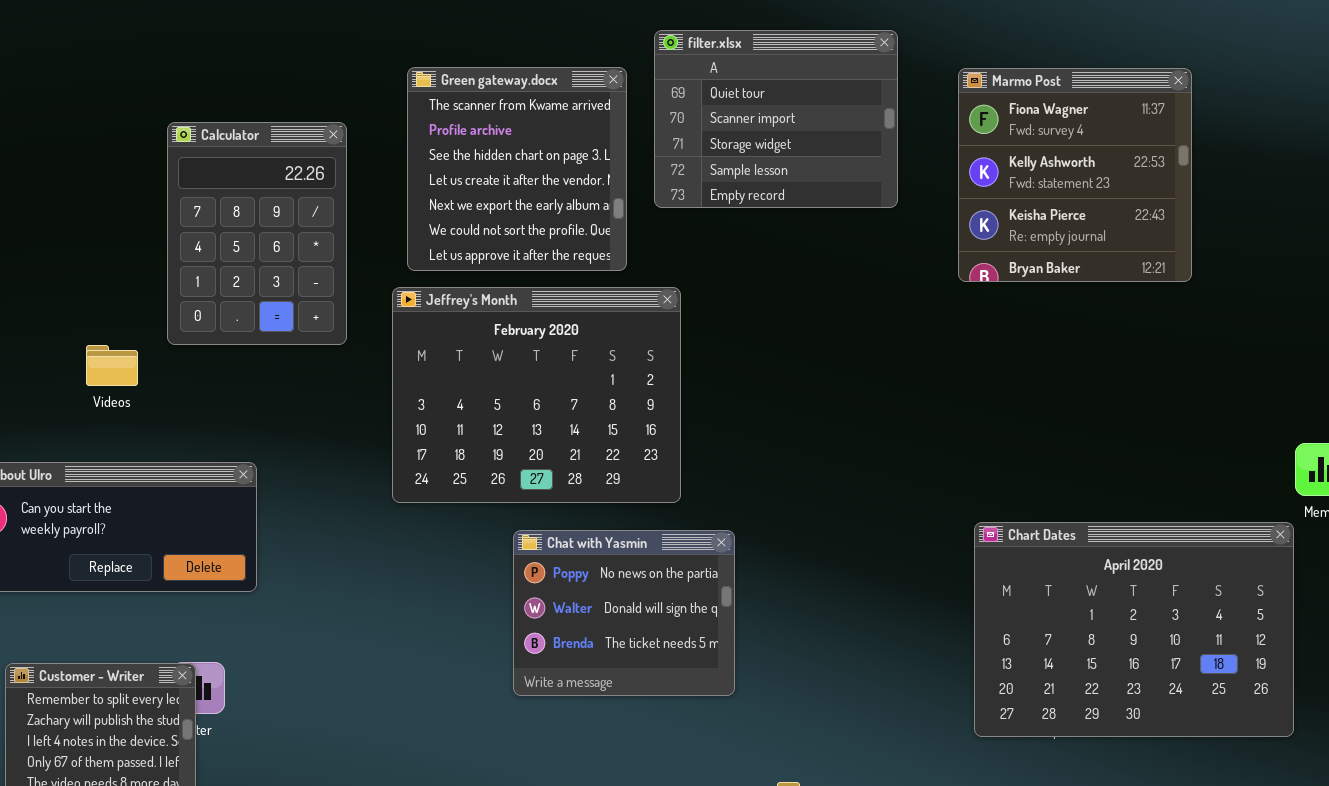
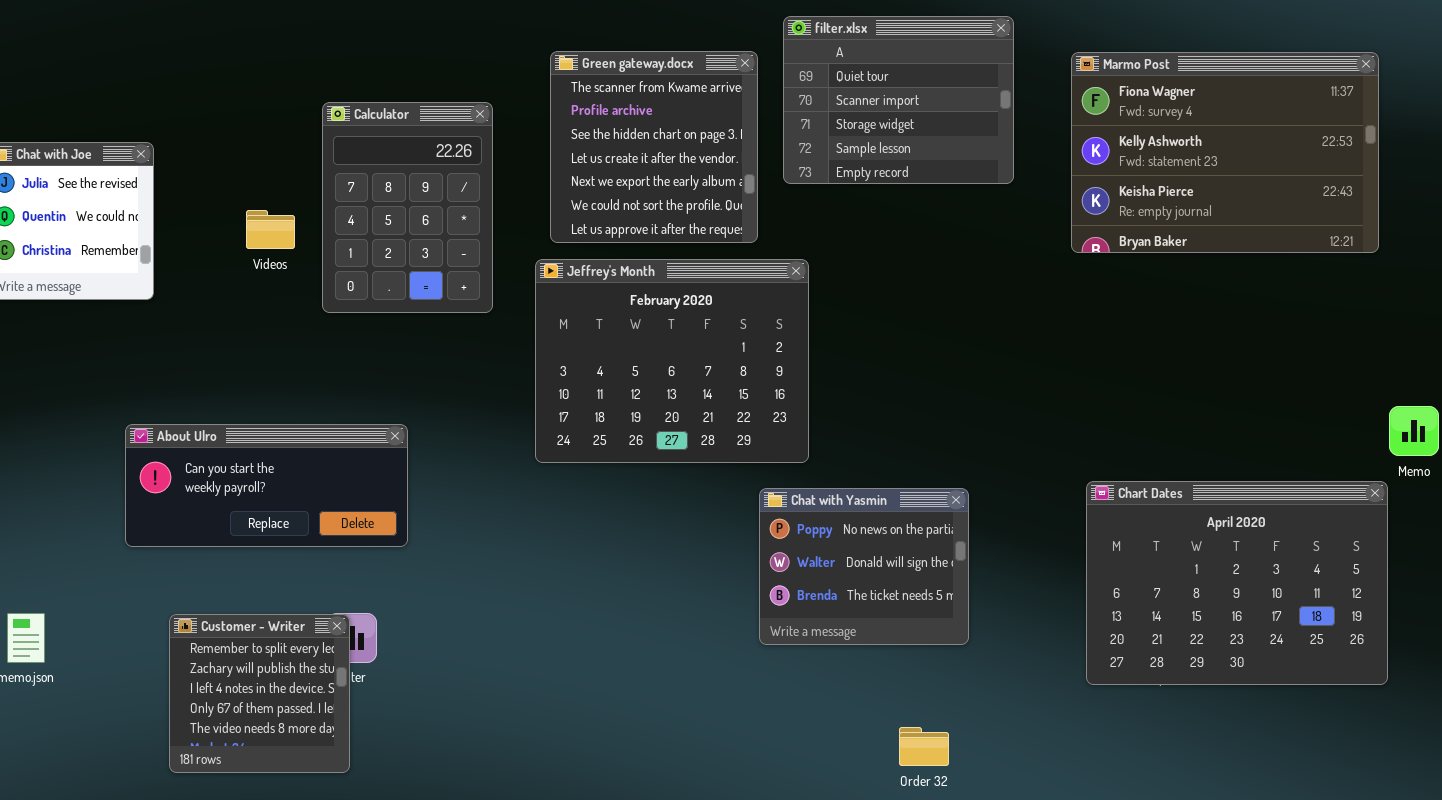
Marmo Post: [958,68,1192,282] -> [1071,52,1379,253], resized
Videos: [86,345,138,386] -> [246,210,295,249], moved
Chat with Yasmin: [513,530,735,696] -> [759,488,969,645], moved

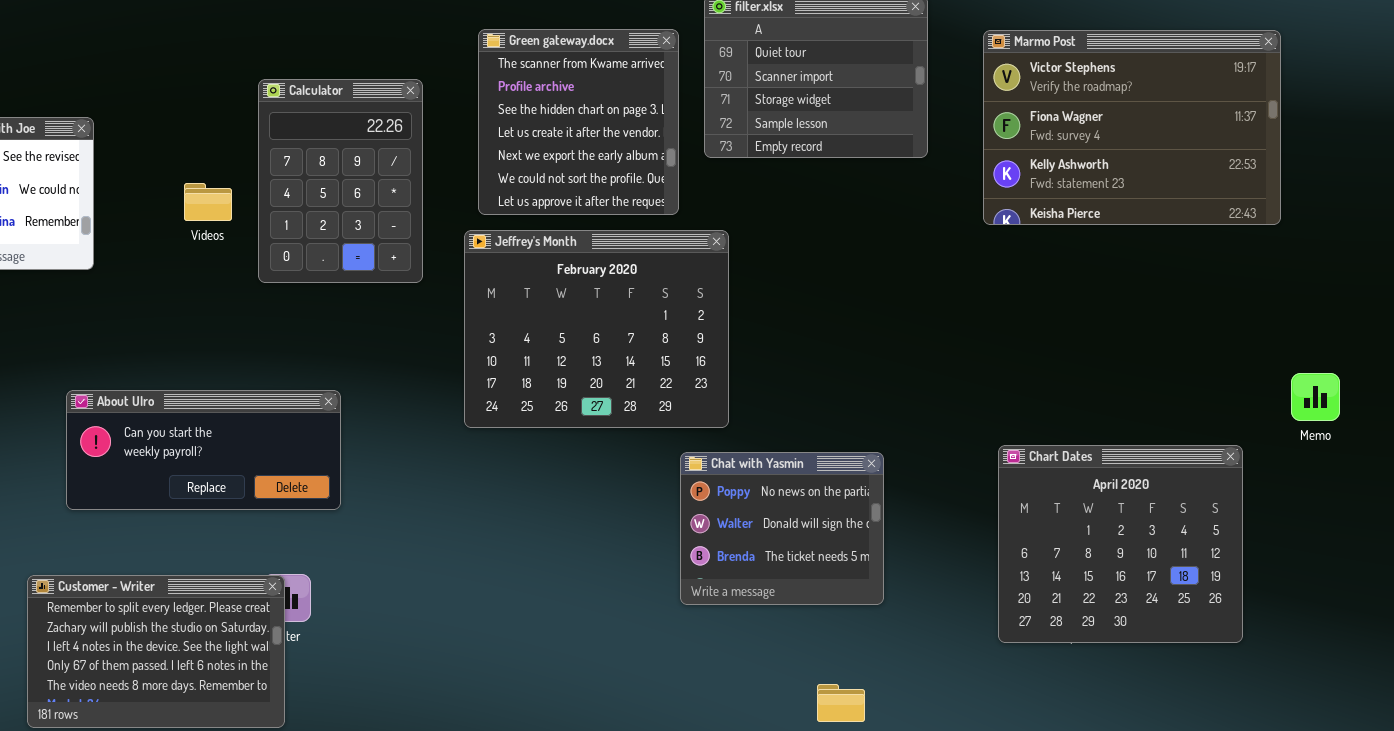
Marmo Post: [1071,52,1379,253] -> [983,30,1281,225], scrolled up 1 row
Chart Dates: [1086,481,1388,685] -> [998,445,1243,643], resized
Customer - Writer: [169,614,350,773] -> [27,575,285,728], resized

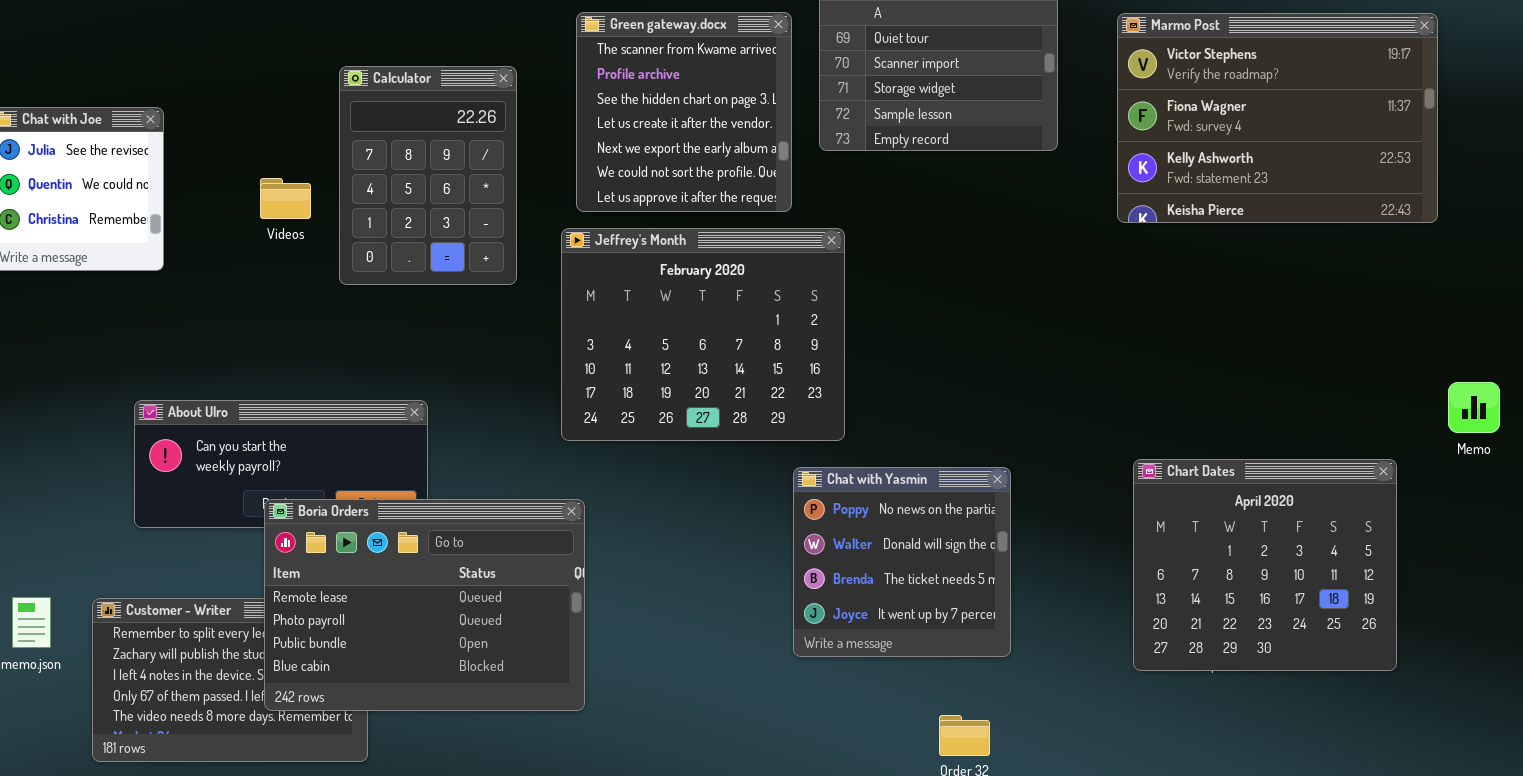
Chat with Yasmin: [680,452,884,605] -> [793,467,1011,657], resized
Boria Orders: none -> [264,499,585,711], opened

